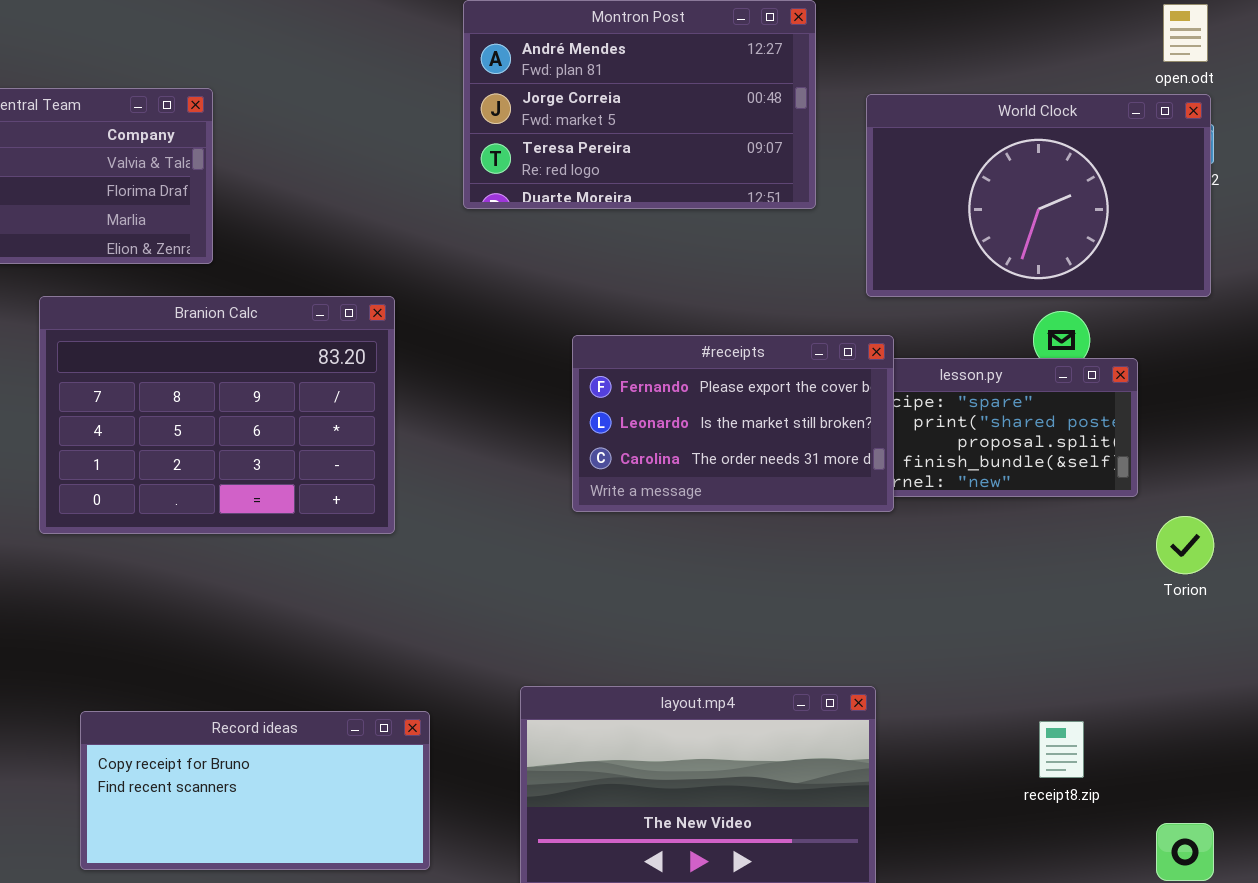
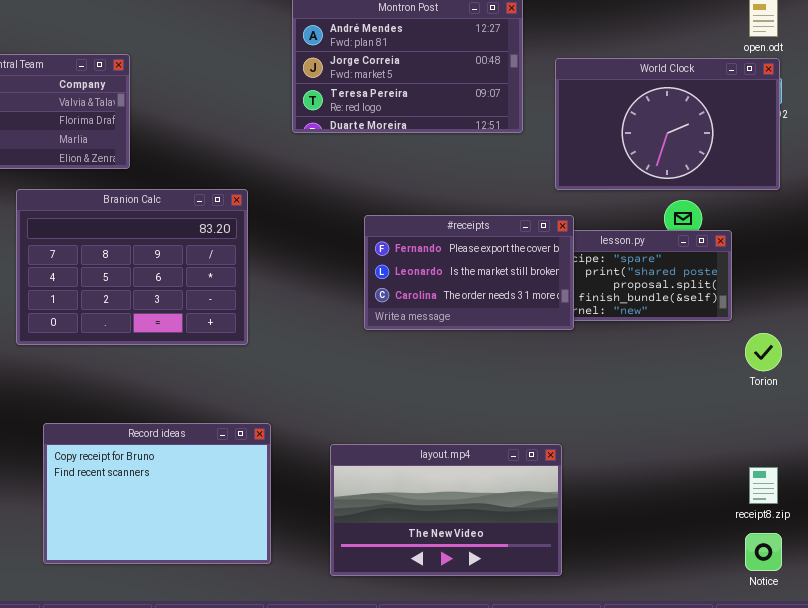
Record ideas: [80,711,430,870] -> [43,423,271,564], resized
receipt8.zip: [1039,721,1084,778] -> [749,467,778,504], moved

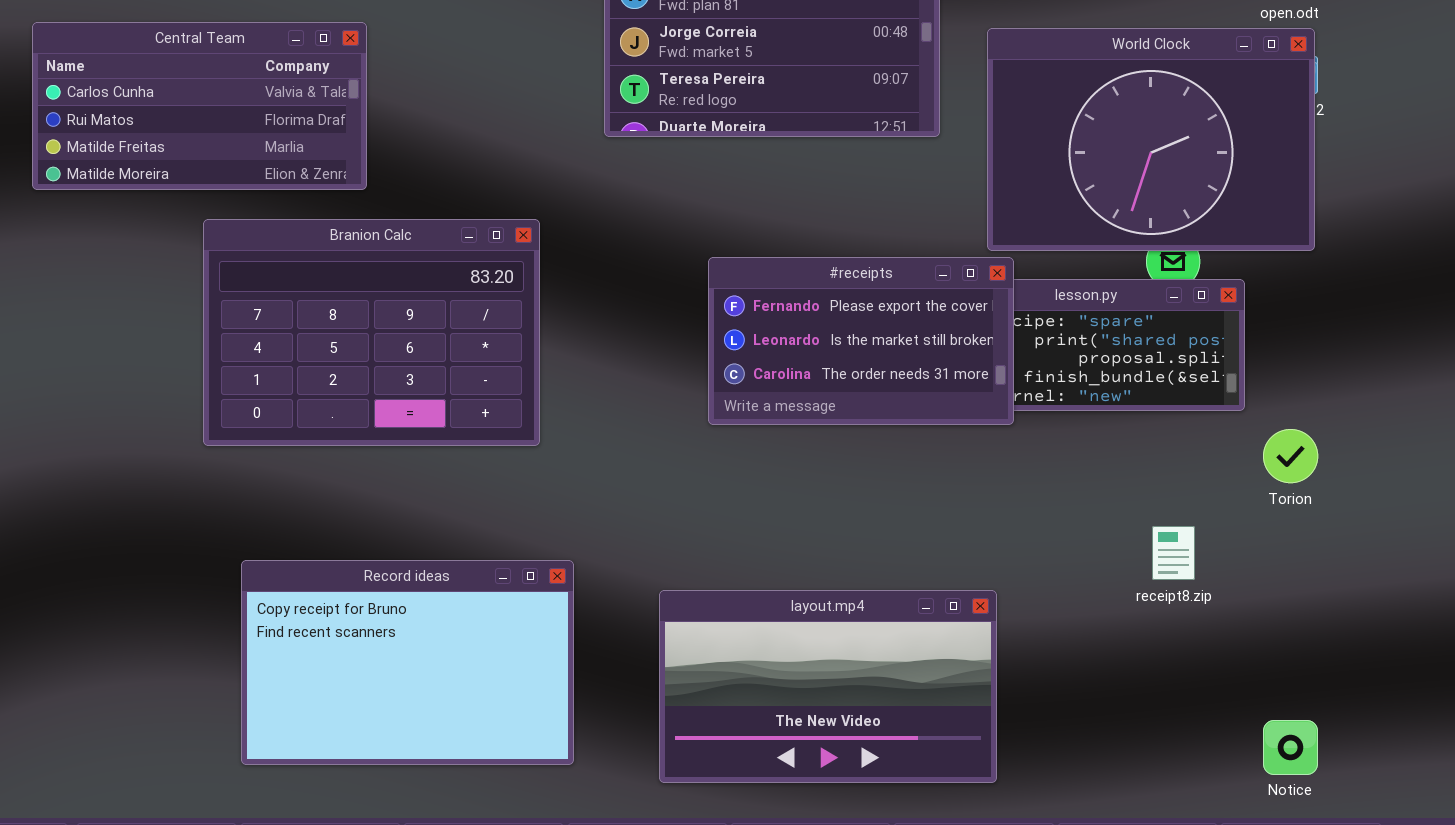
World Clock: [555,58,780,190] -> [987,28,1315,251], resized
receipt8.zip: [749,467,778,504] -> [1152,526,1195,580], moved

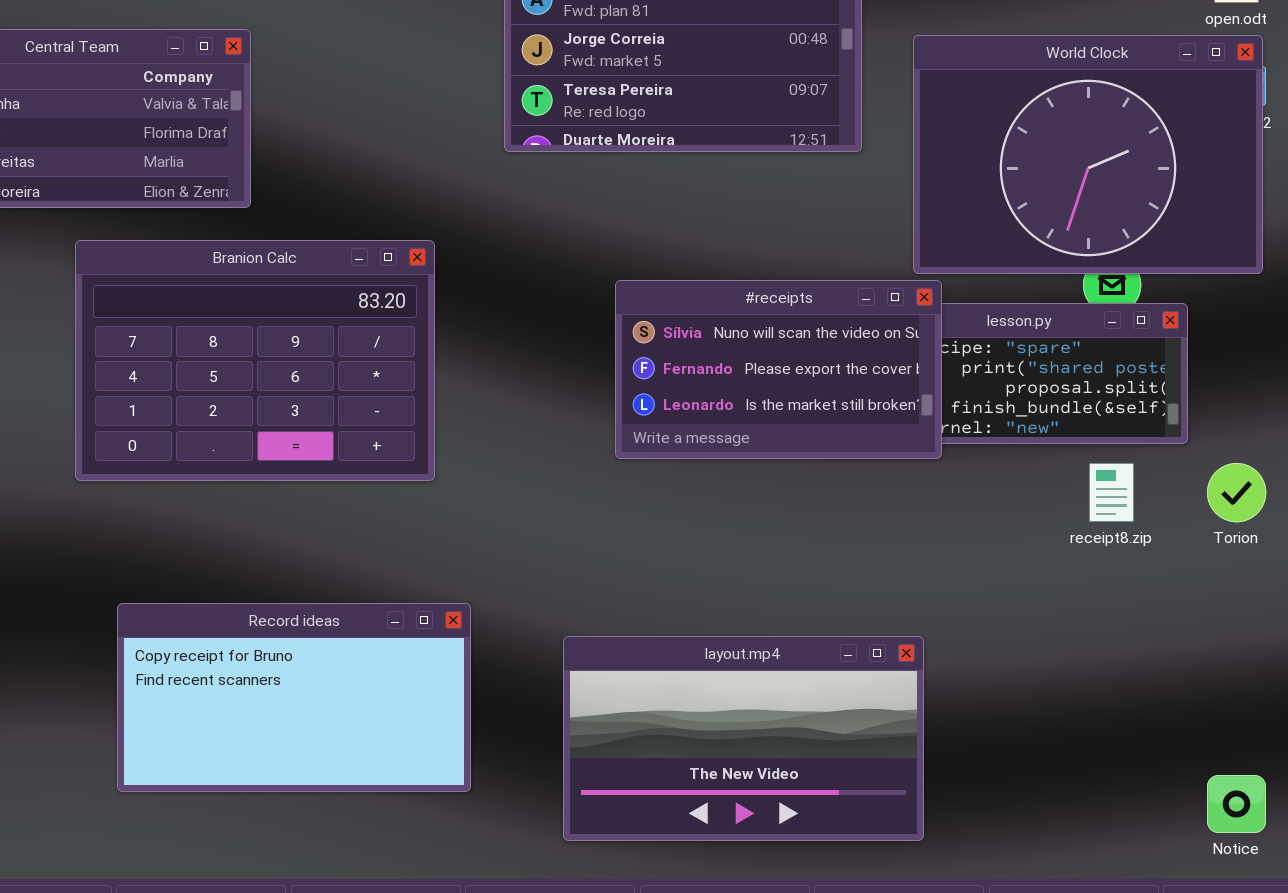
#receipts: [708,257,1014,425] -> [615,280,942,459], scrolled up 1 row
receipt8.zip: [1152,526,1195,580] -> [1089,463,1134,522], moved
Record ideas: [241,560,574,765] -> [117,603,471,792], resized

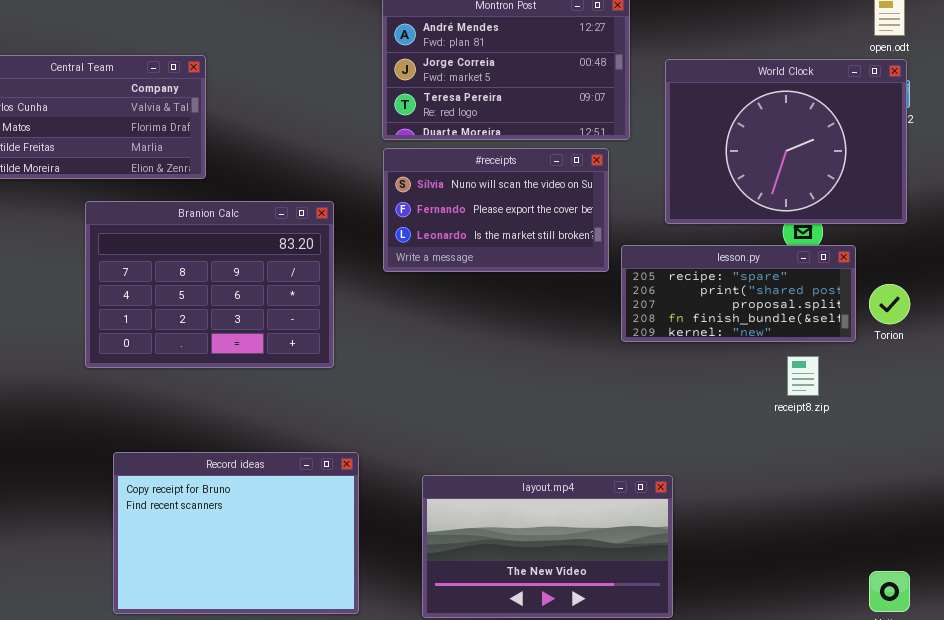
#receipts: [615,280,942,459] -> [383,148,609,272], moved
Torion: [1207,463,1266,522] -> [869,284,910,324], moved
Record ideas: [117,603,471,792] -> [113,452,359,614], resized

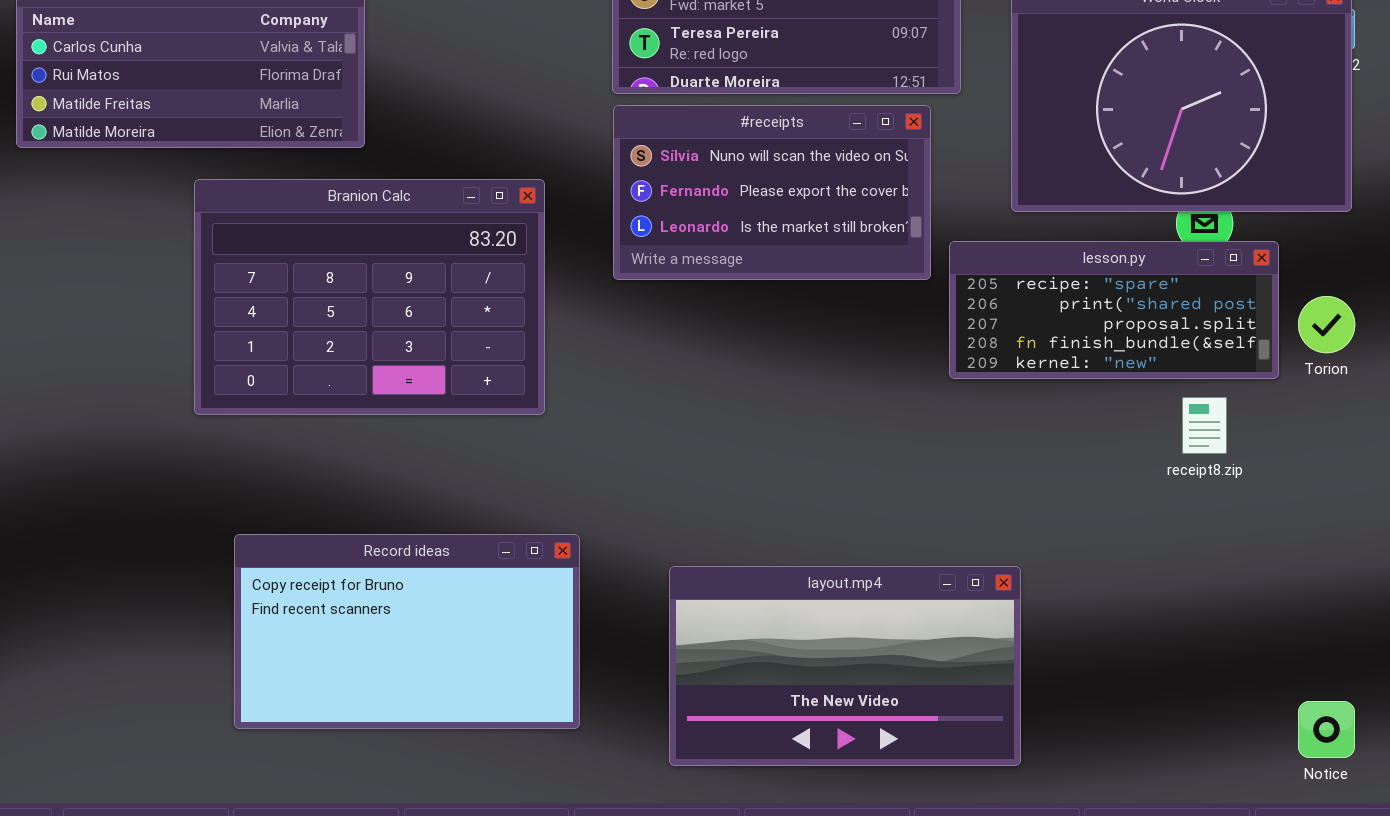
Record ideas: [113,452,359,614] -> [234,534,580,729], resized

